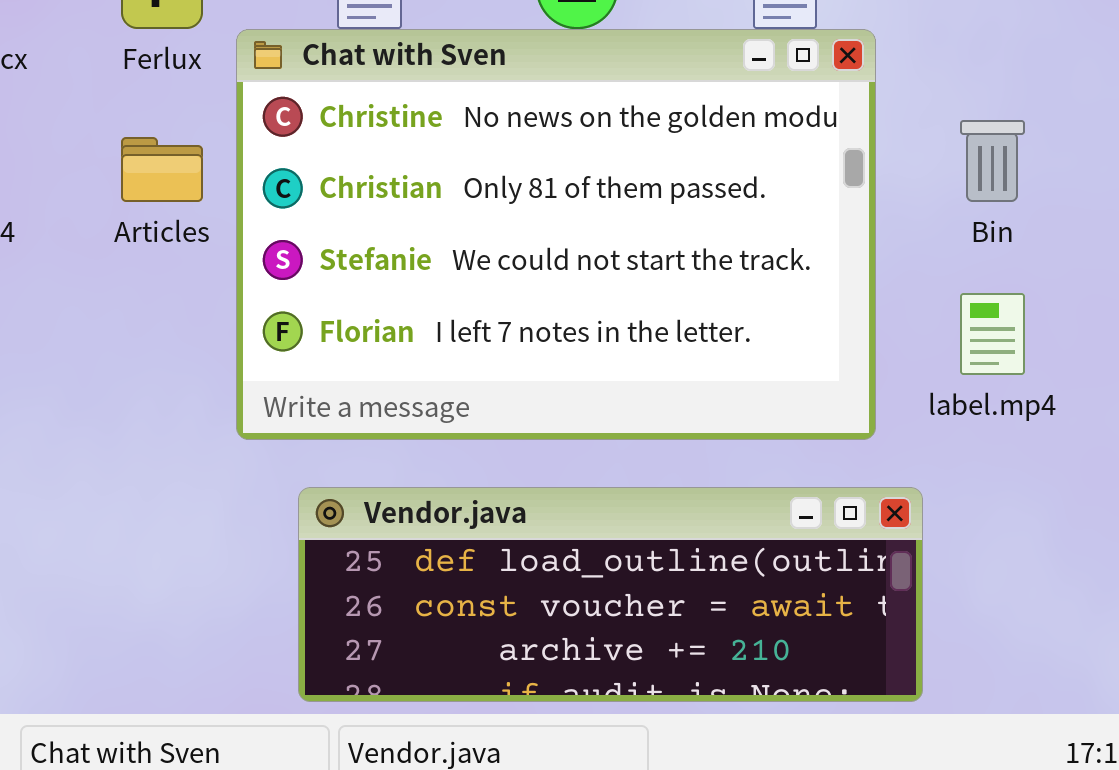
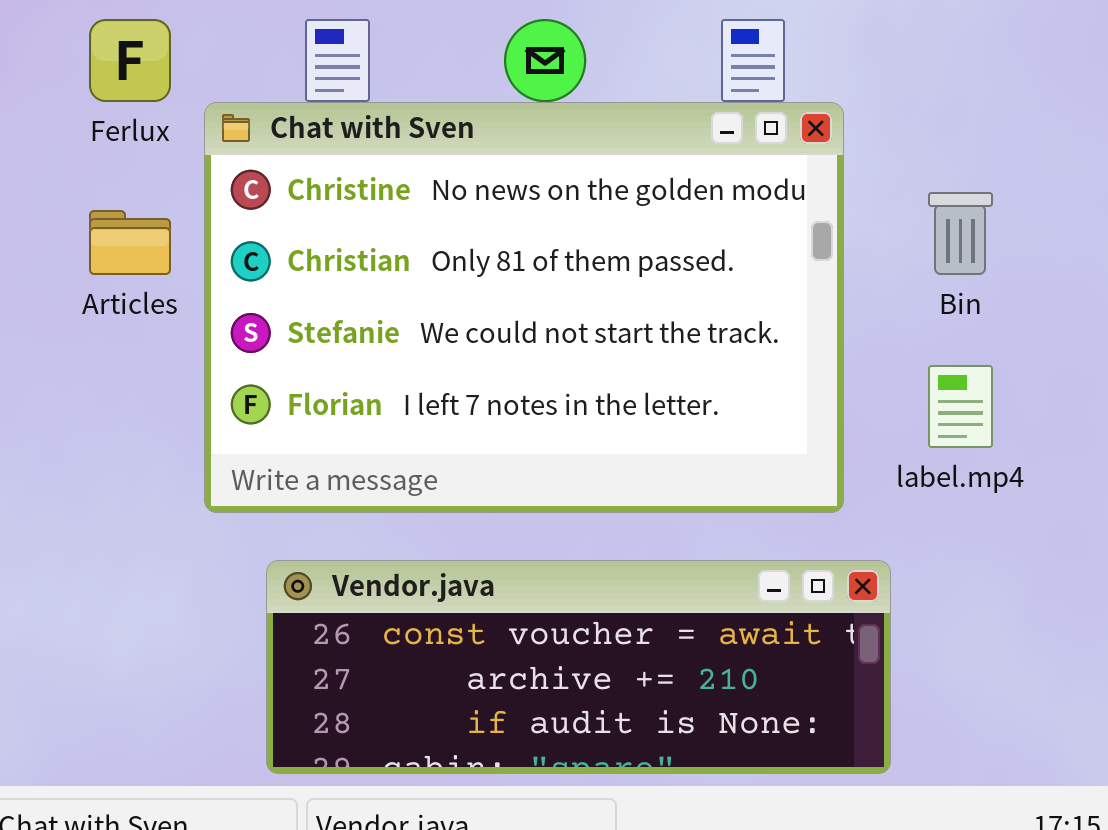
Vendor.java: [298,487,923,702] -> [266,560,891,774], scrolled down 1 row

